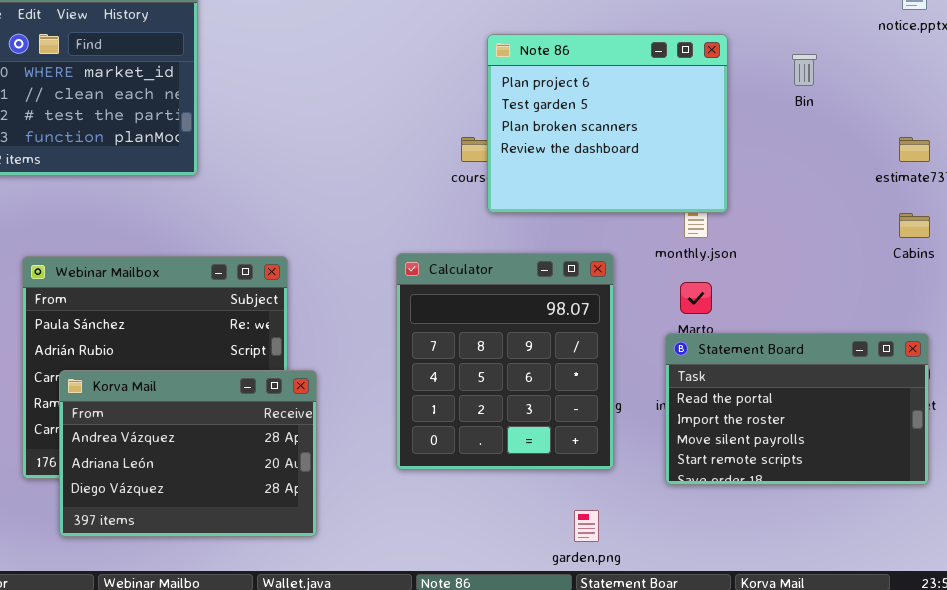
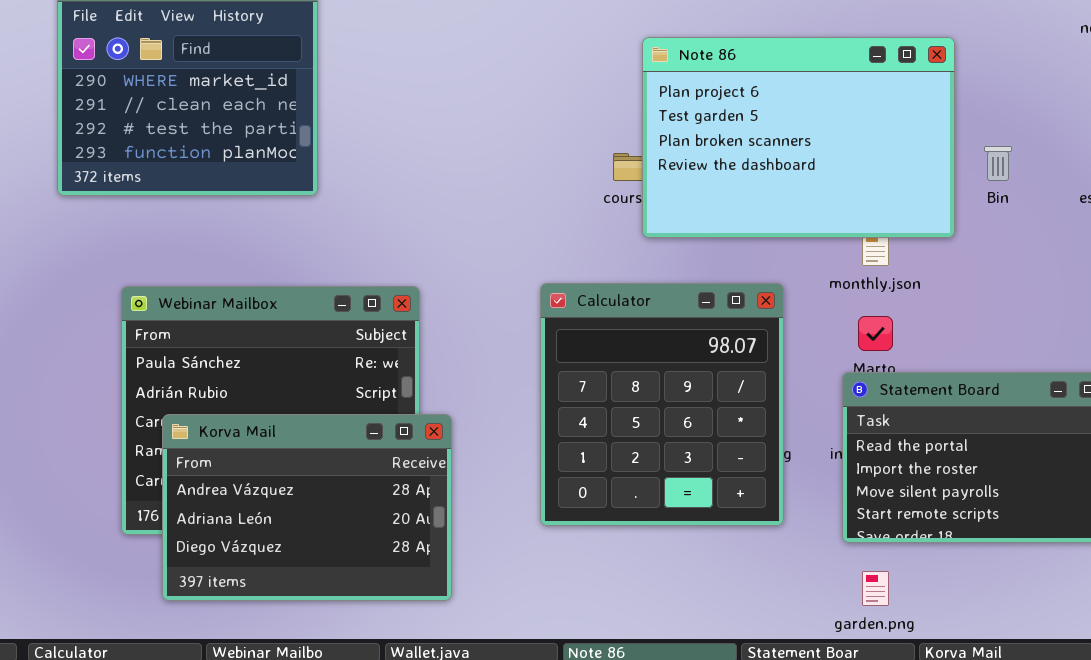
Note 86: [487,34,728,213] -> [642,37,955,238], resized
Bin: [792,54,817,86] -> [984,146,1012,181], moved
garden.png: [574,510,599,542] -> [862,571,889,606], moved

